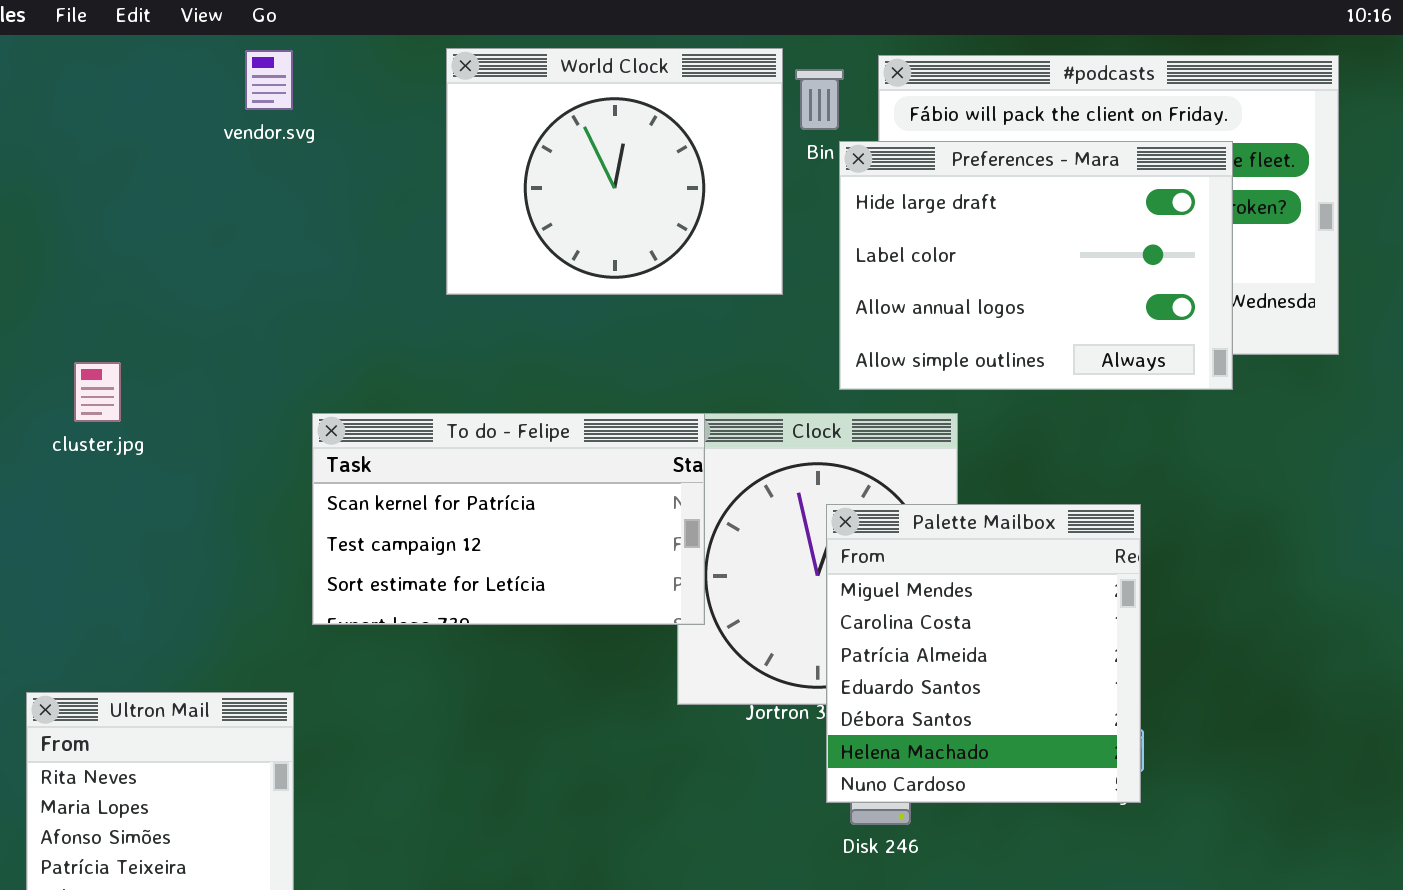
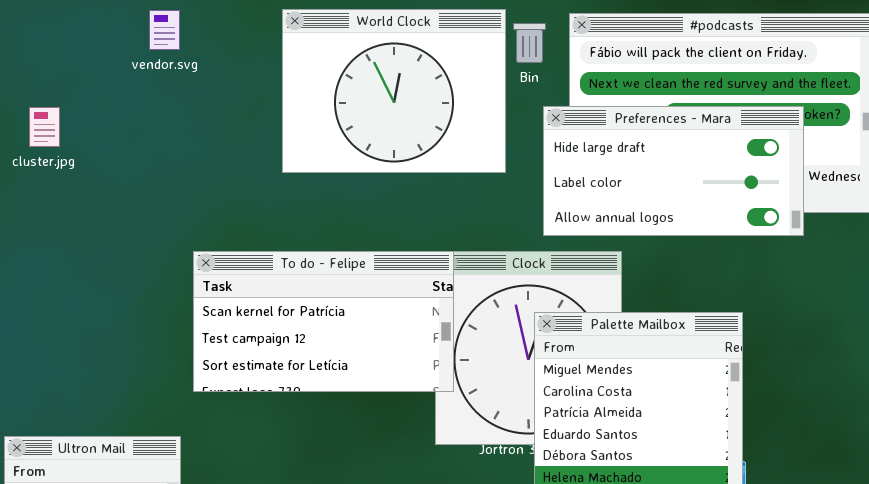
Preferences - Mara: [839,141,1233,390] -> [543,106,804,236], resized
cluster.jpg: [74,362,121,422] -> [29,107,60,147], moved

